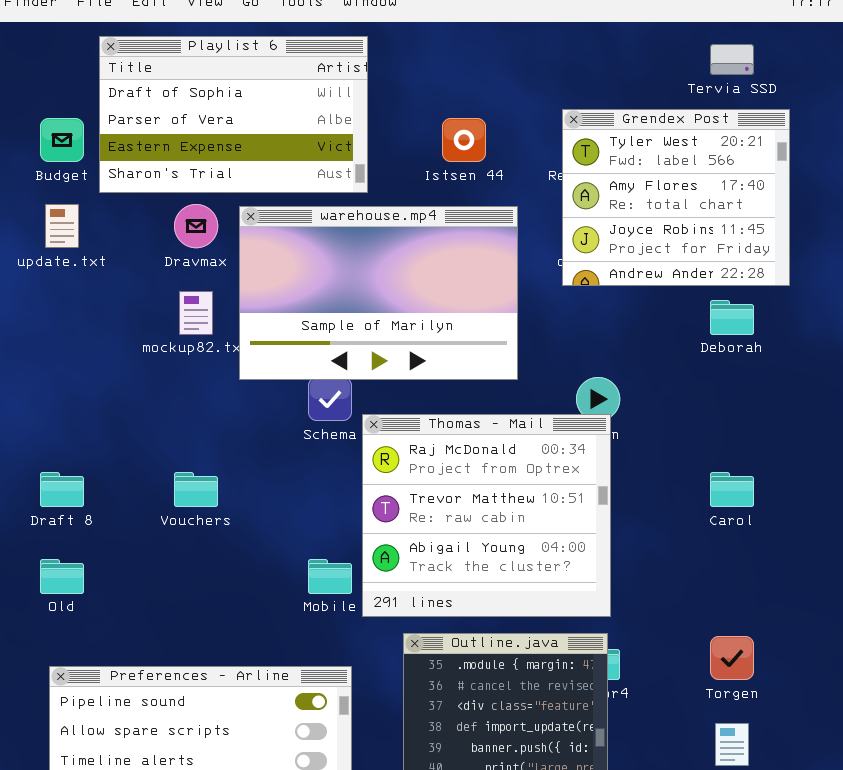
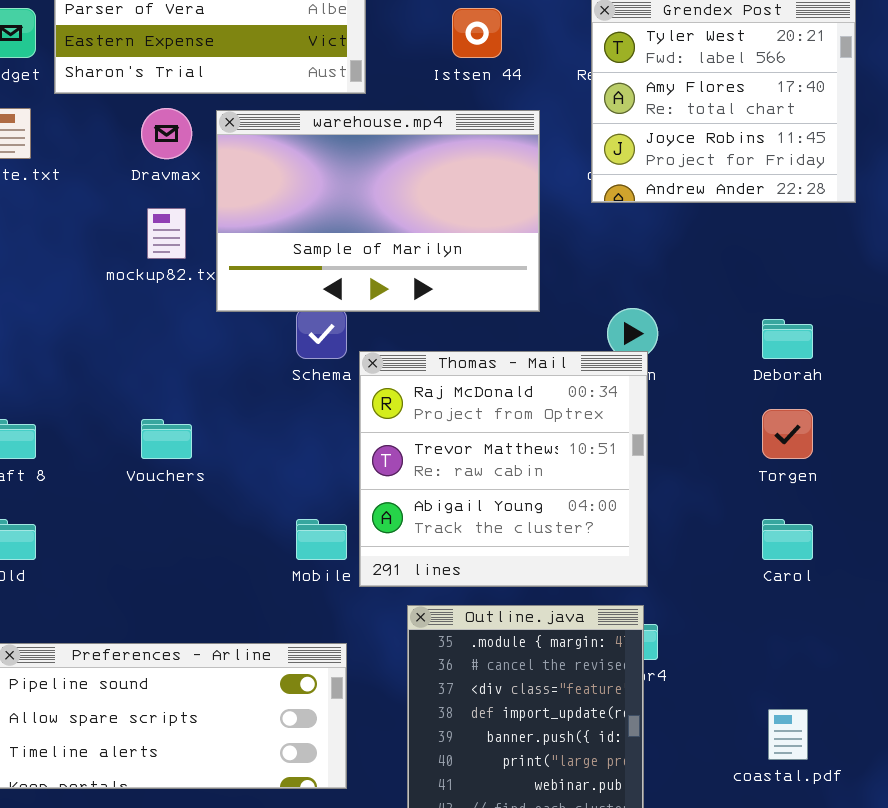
Deborah: [710,300,754,335] -> [762,319,813,359], moved
Carol: [710,472,754,507] -> [762,519,813,560], moved
Torgen: [710,636,754,680] -> [762,409,813,459], moved

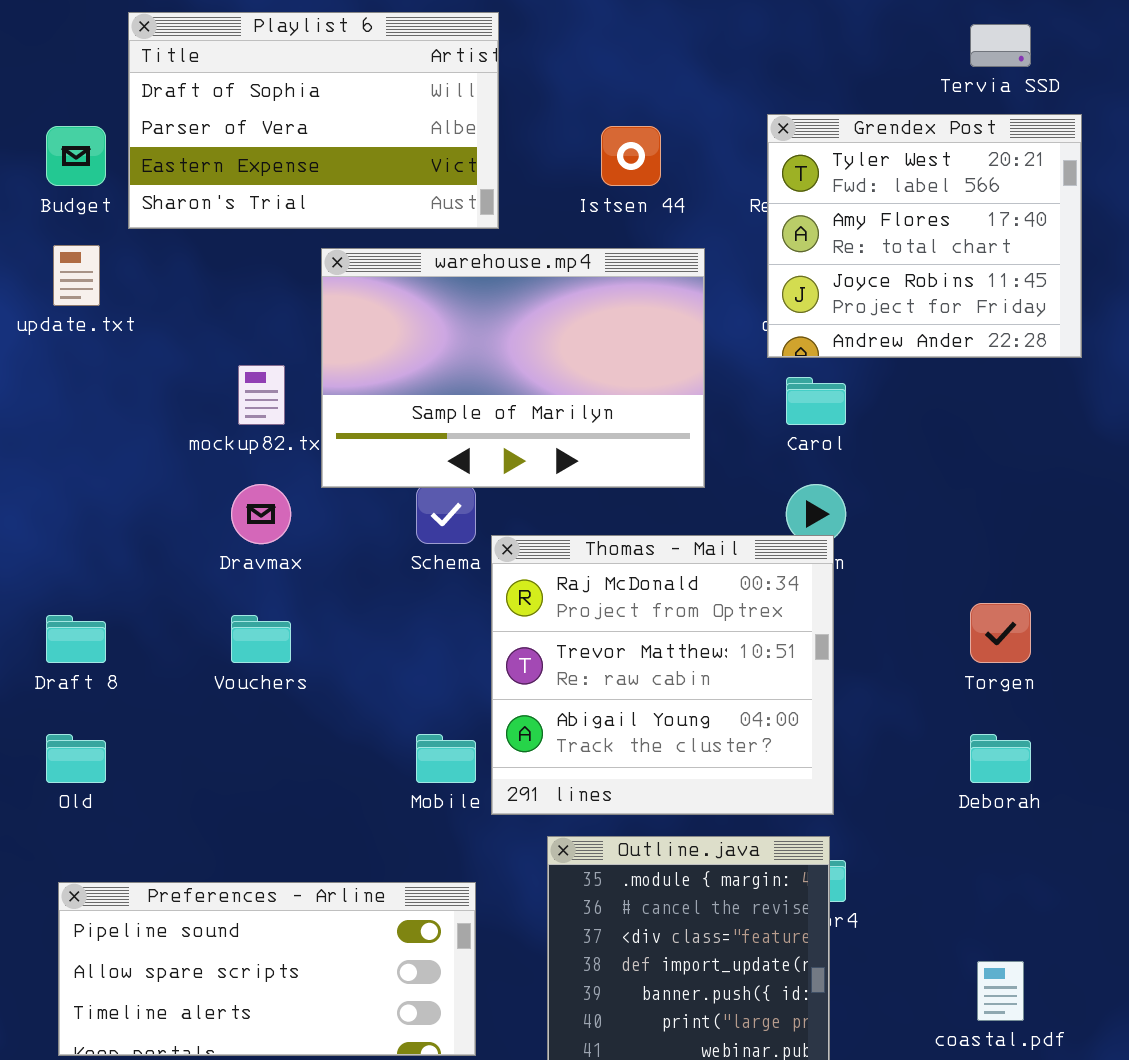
Dravmax: [141,108,192,159] -> [231,484,291,544], moved
Deborah: [762,319,813,359] -> [970,734,1031,783], moved
Carol: [762,519,813,560] -> [786,377,846,425], moved

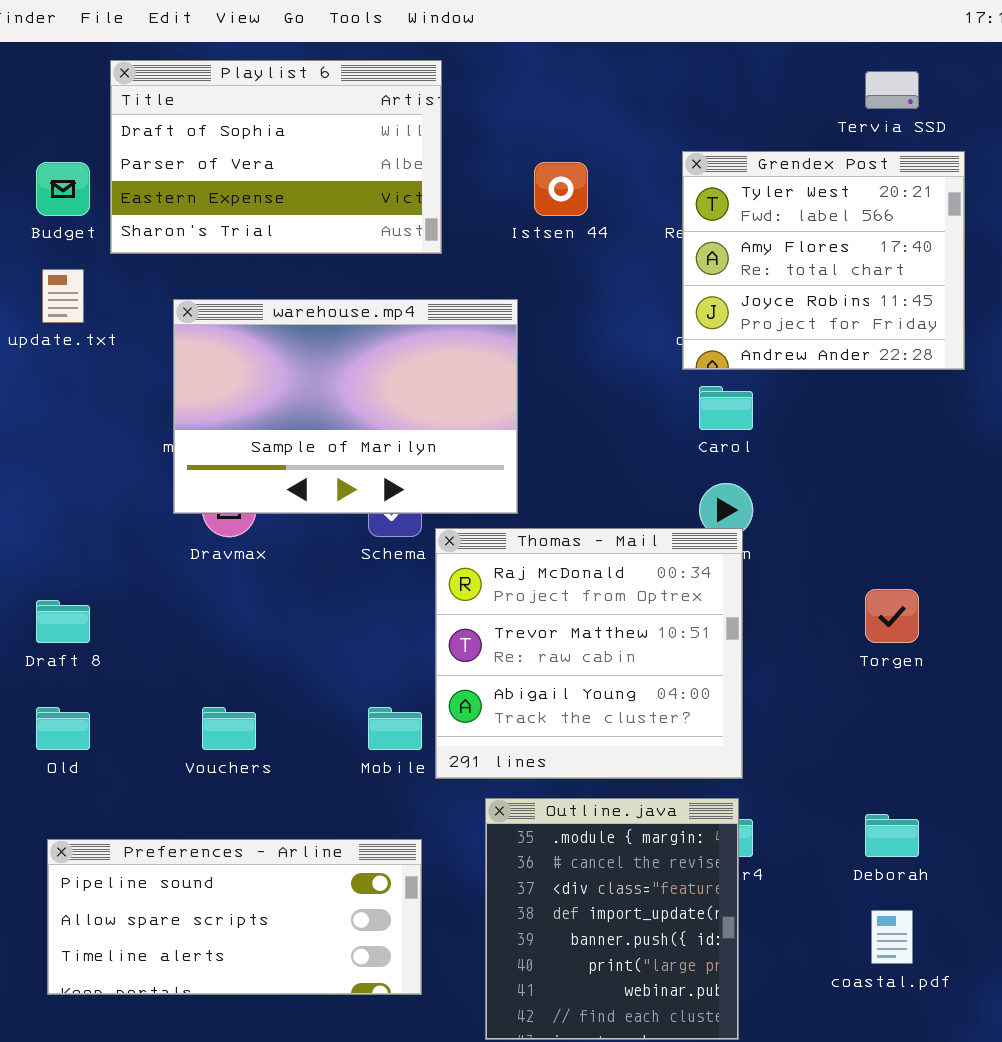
warehouse.mp4: [321,248,705,488] -> [173,299,518,514], moved
Vouchers: [231,615,291,663] -> [202,707,256,750], moved
Deborah: [970,734,1031,783] -> [865,814,919,857], moved

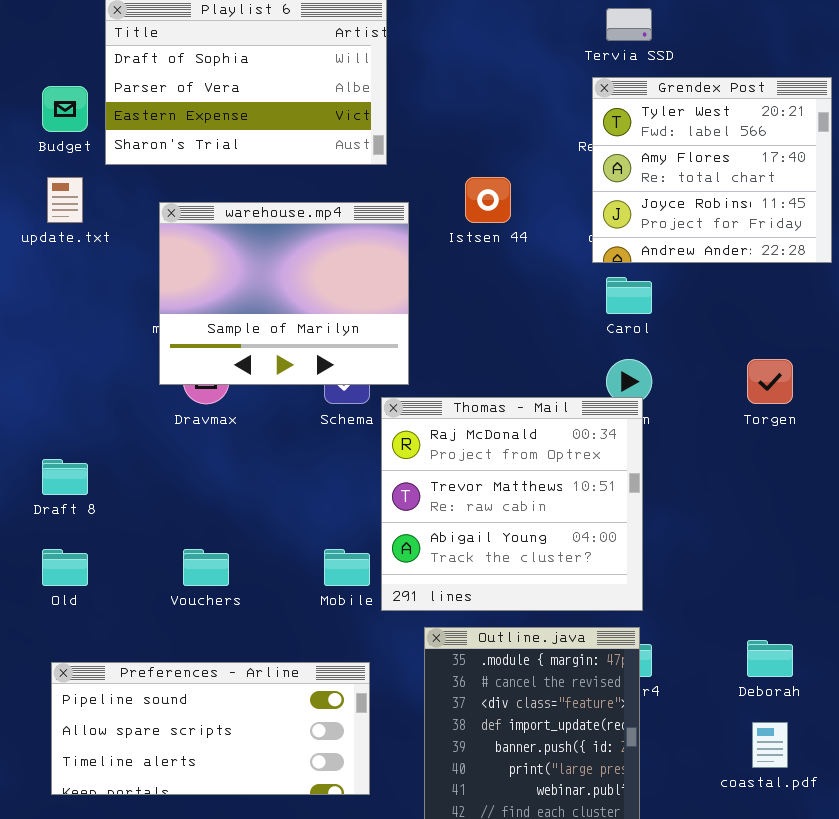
Tervia SSD: [865,71,919,109] -> [606,8,652,41], moved
Istsen 44: [534,162,588,216] -> [465,177,511,223], moved
warehouse.mp4: [173,299,518,514] -> [159,202,409,385], resized
Torgen: [865,589,919,643] -> [747,359,793,404], moved

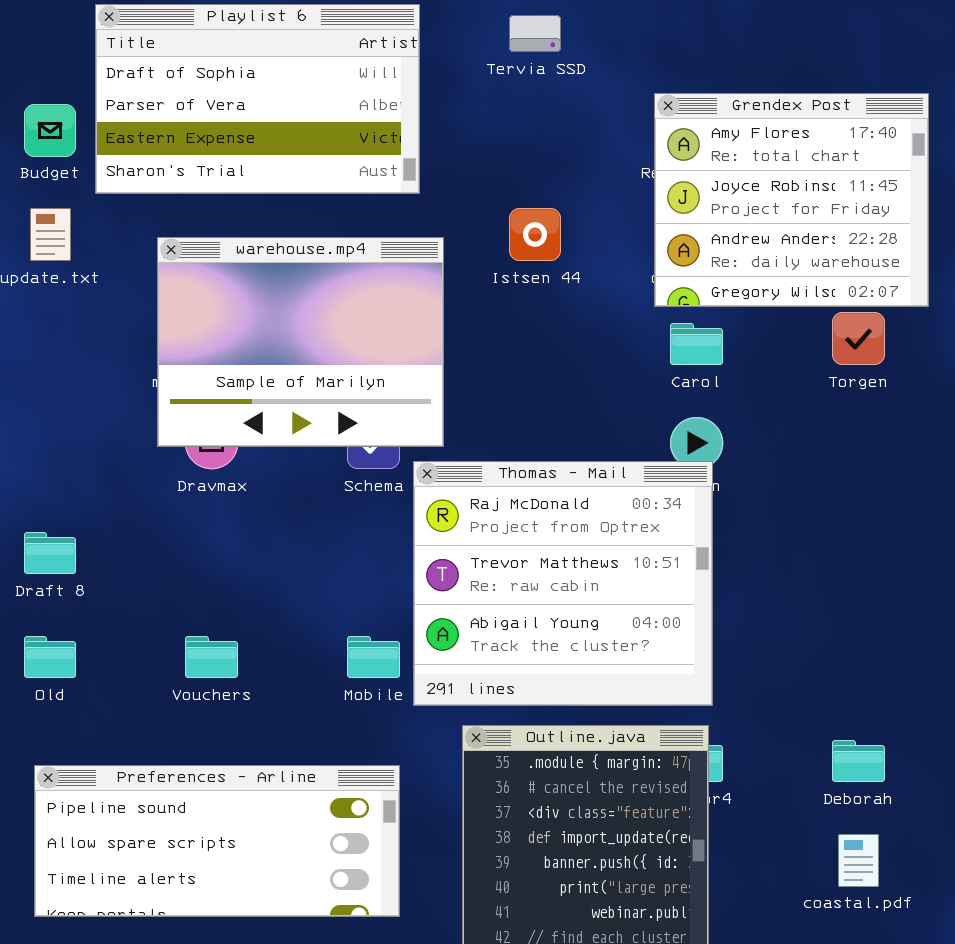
Tervia SSD: [606,8,652,41] -> [509,15,561,52], moved
Grendex Post: [592,77,832,263] -> [654,93,929,307], scrolled down 1 row
Torgen: [747,359,793,404] -> [832,312,885,365], moved

